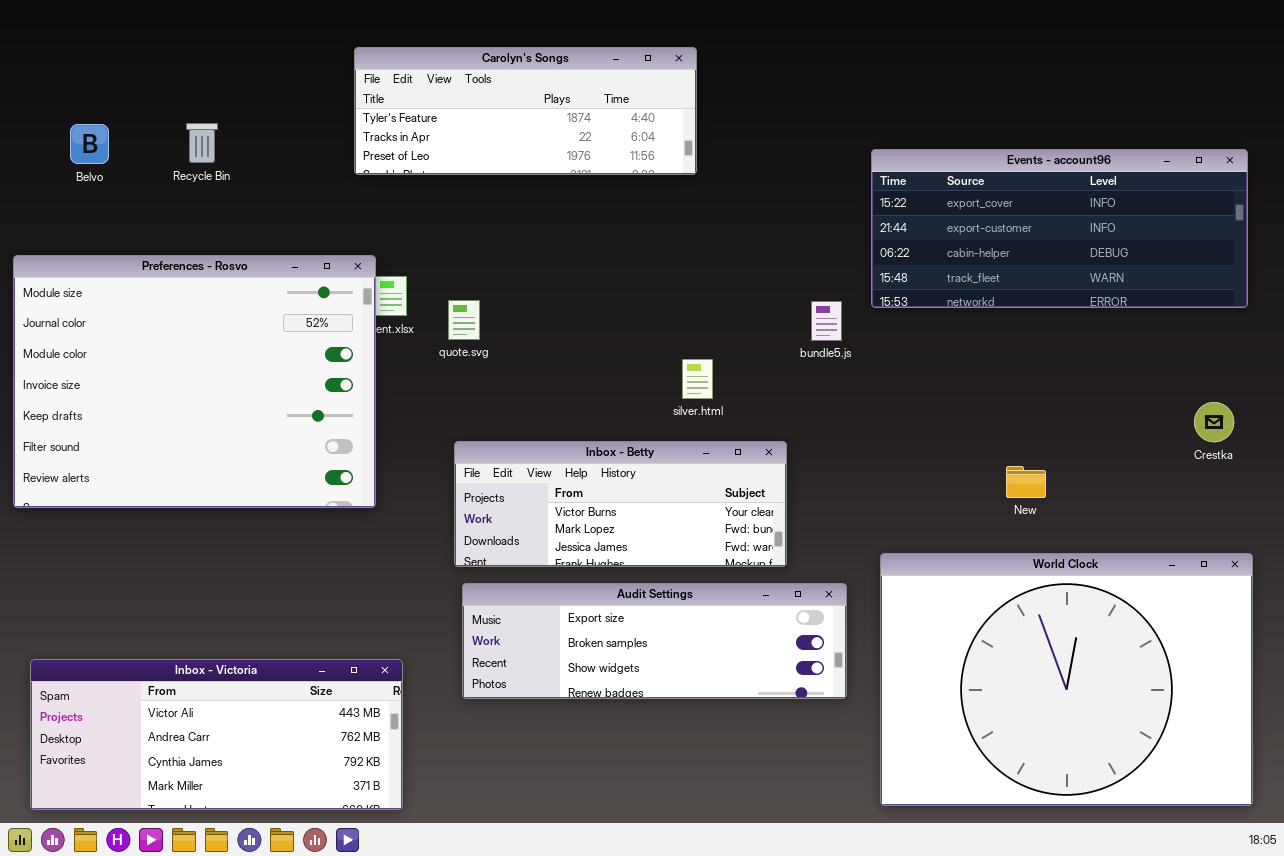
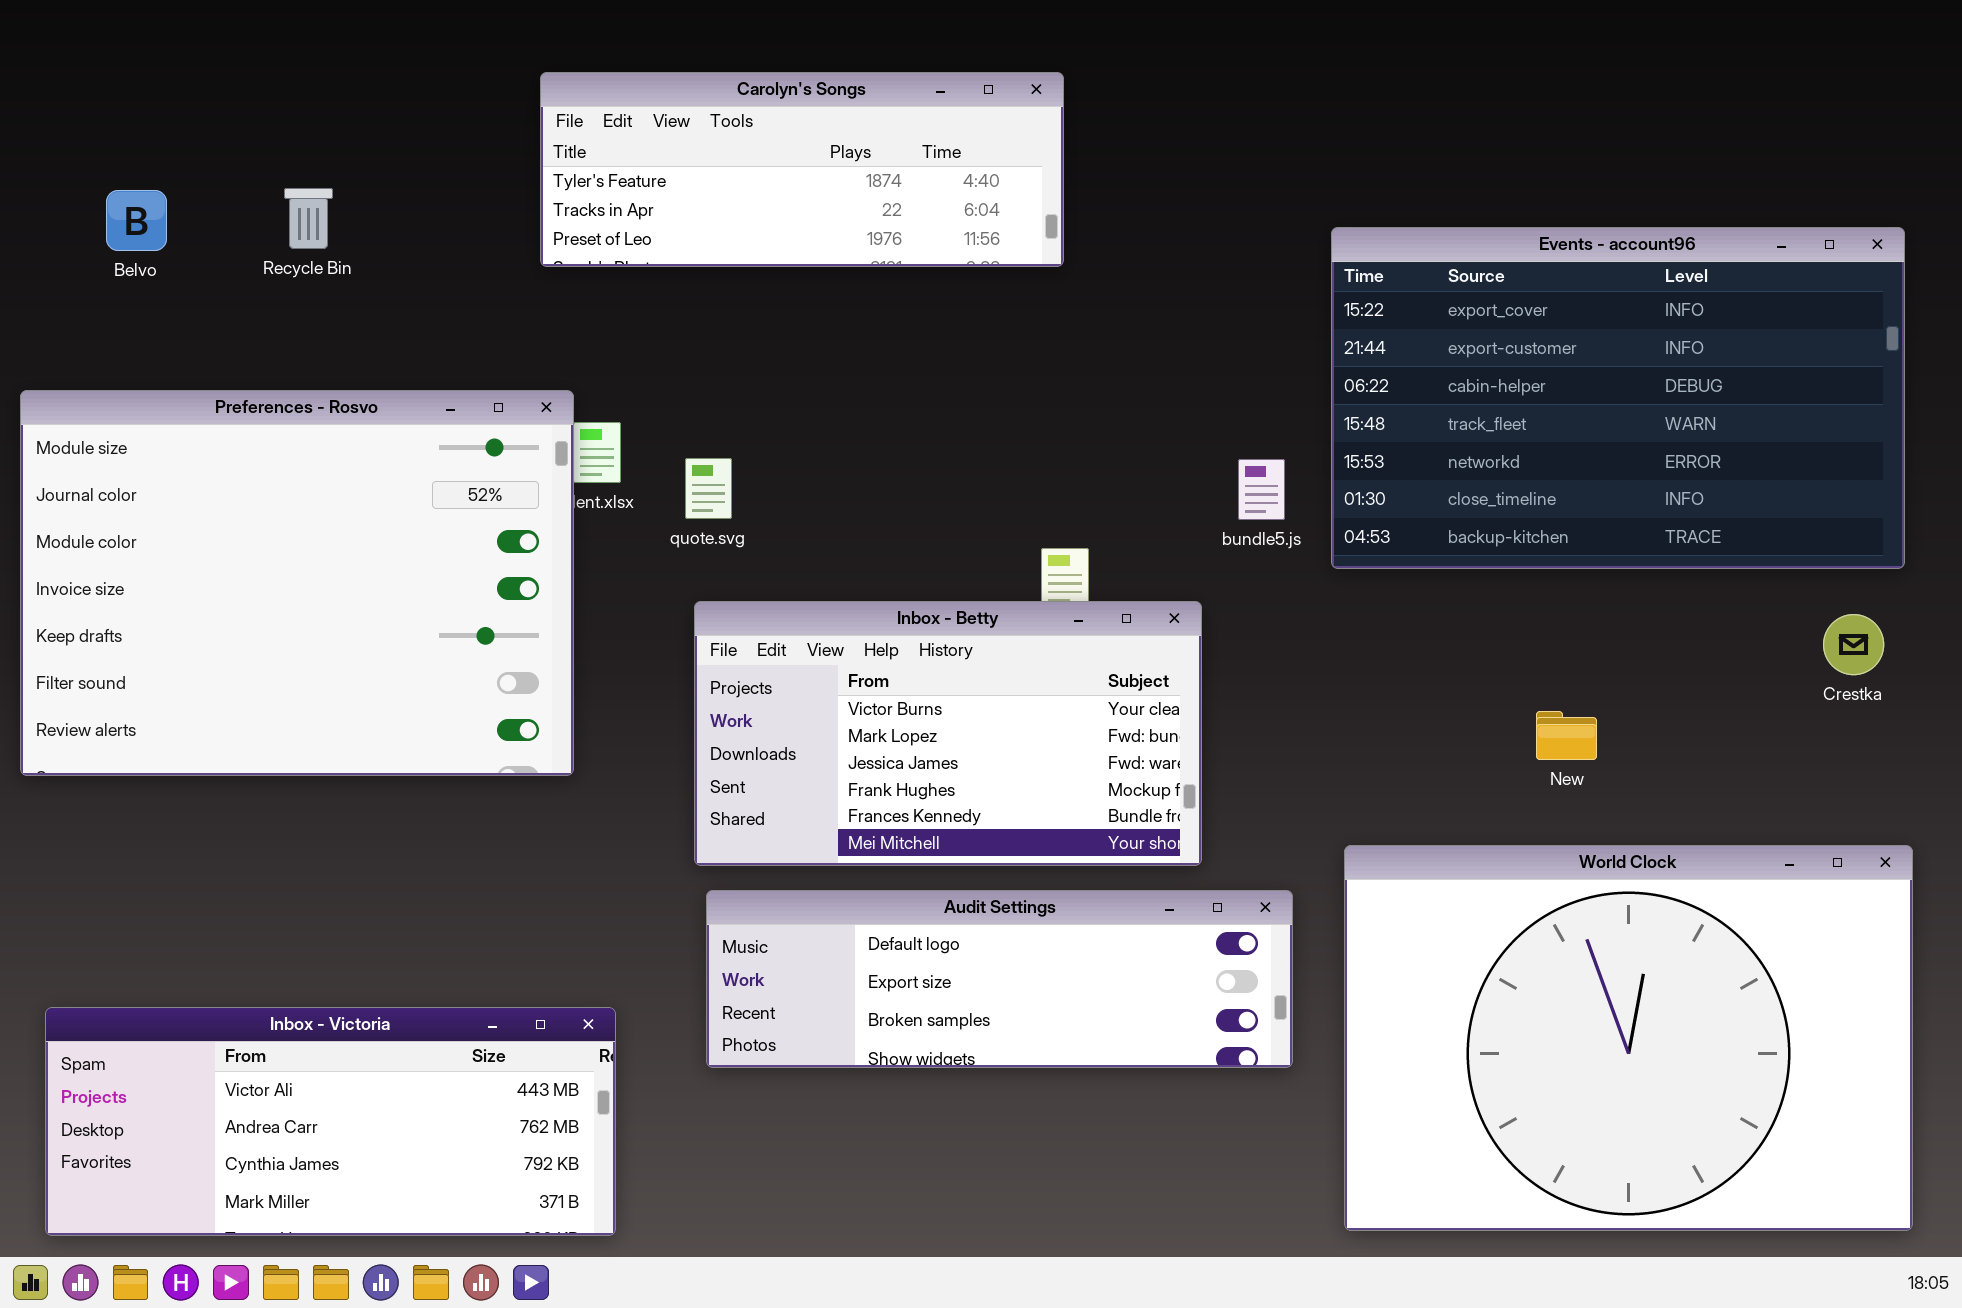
Events - account96: [871,149,1248,308] -> [1331,227,1905,569], resized
Inbox - Betty: [454,441,787,567] -> [694,601,1202,866], resized
Audit Settings: [462,583,847,699] -> [706,890,1293,1068], scrolled up 1 row

